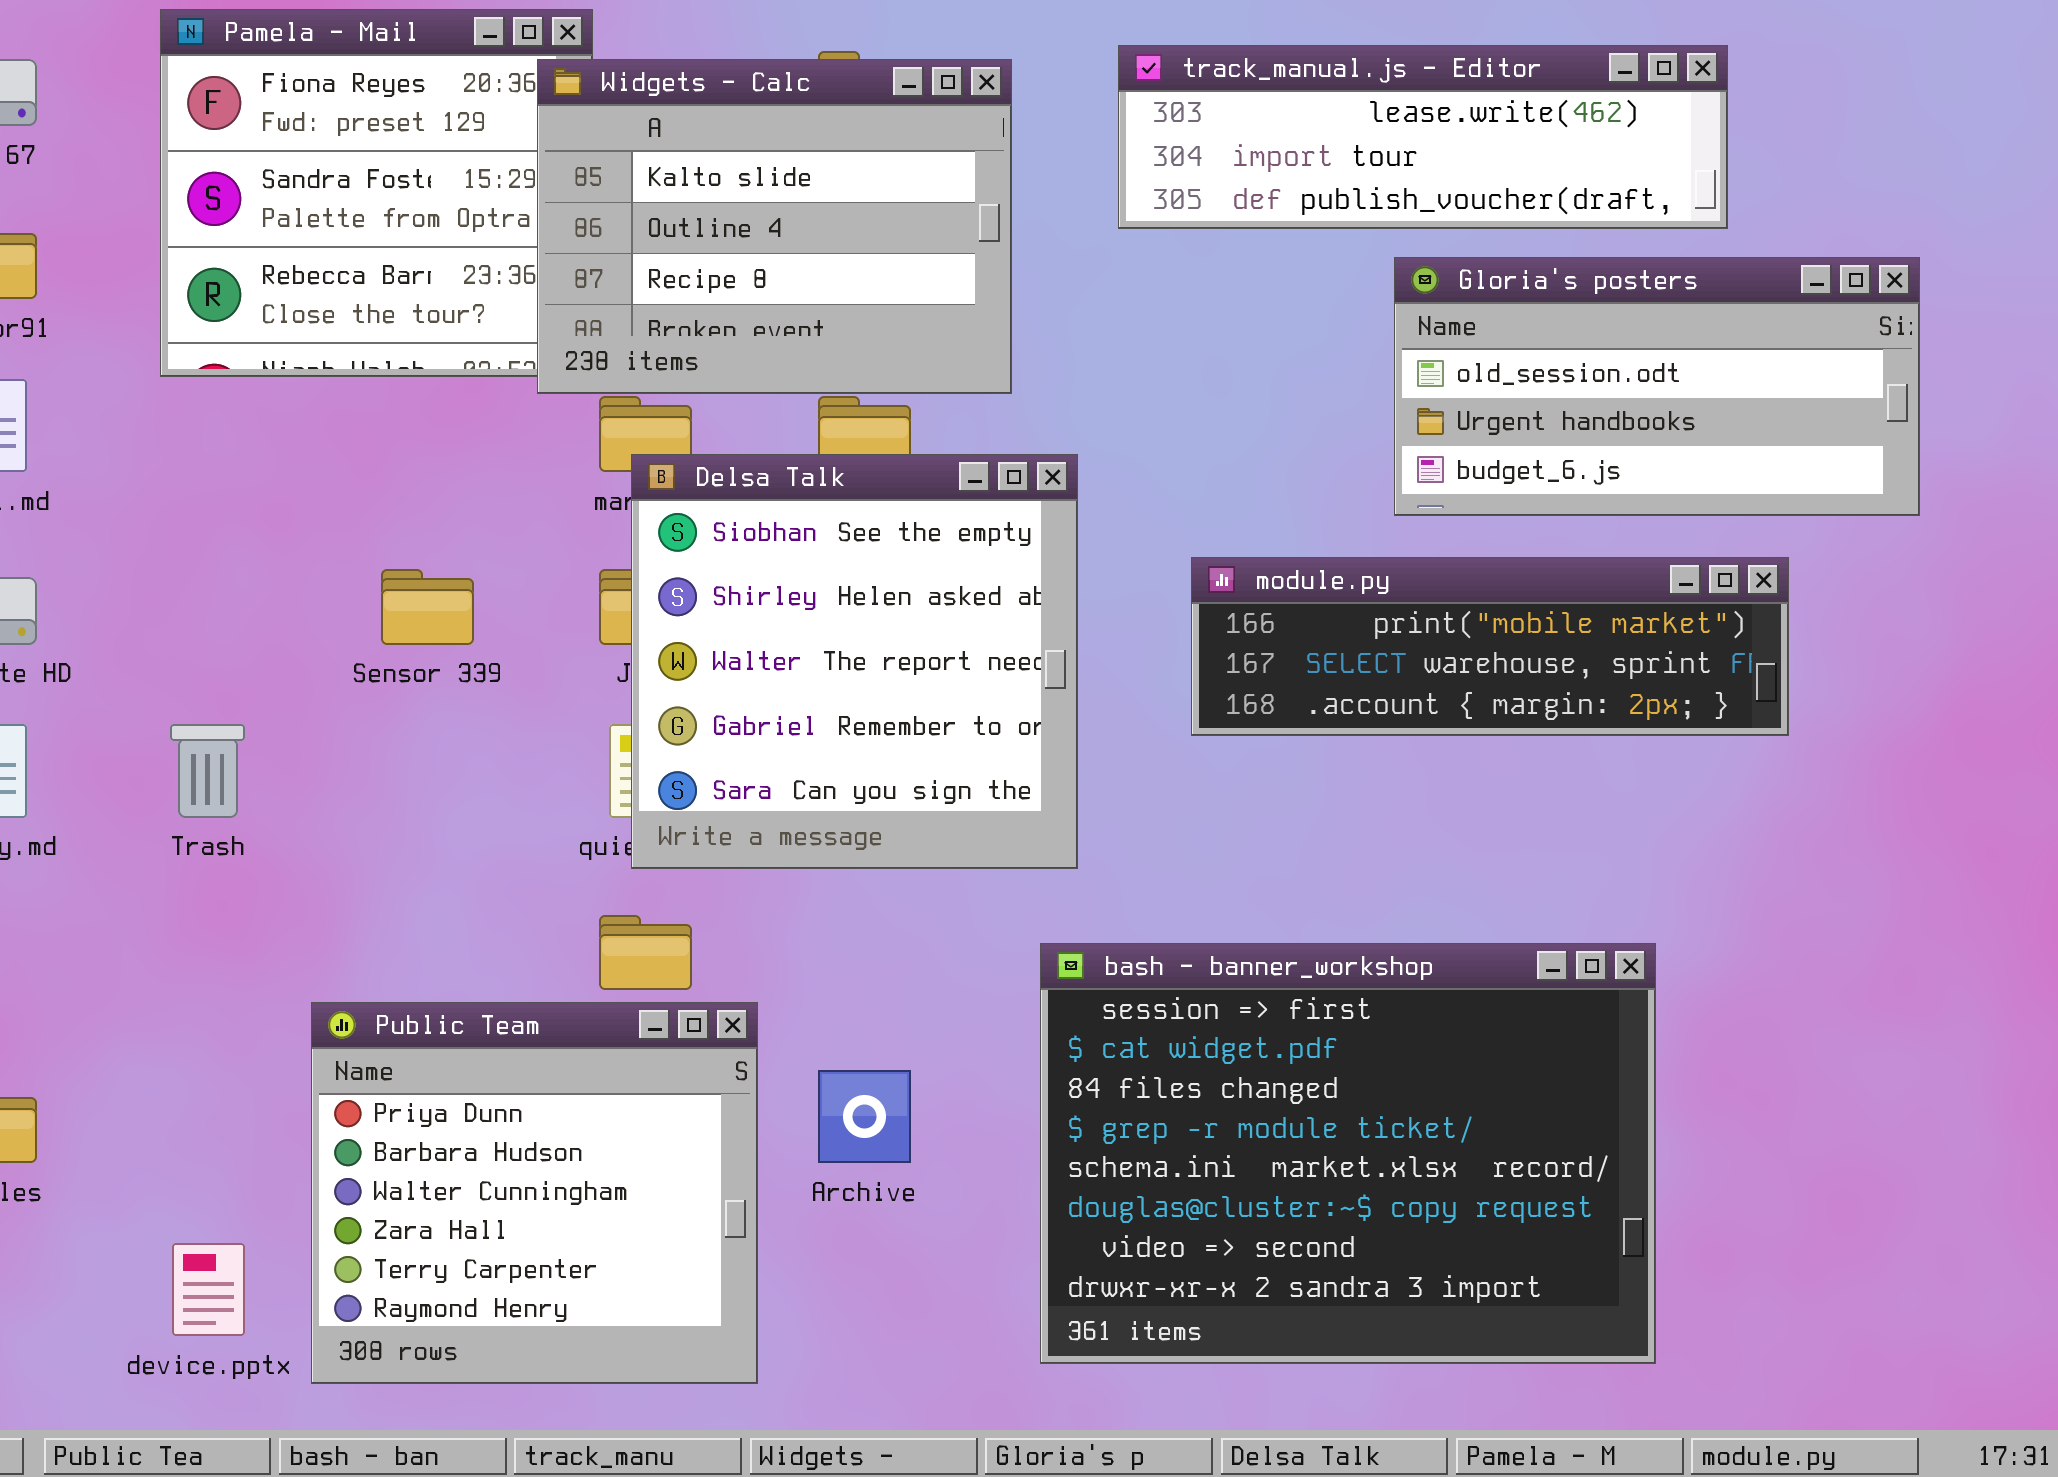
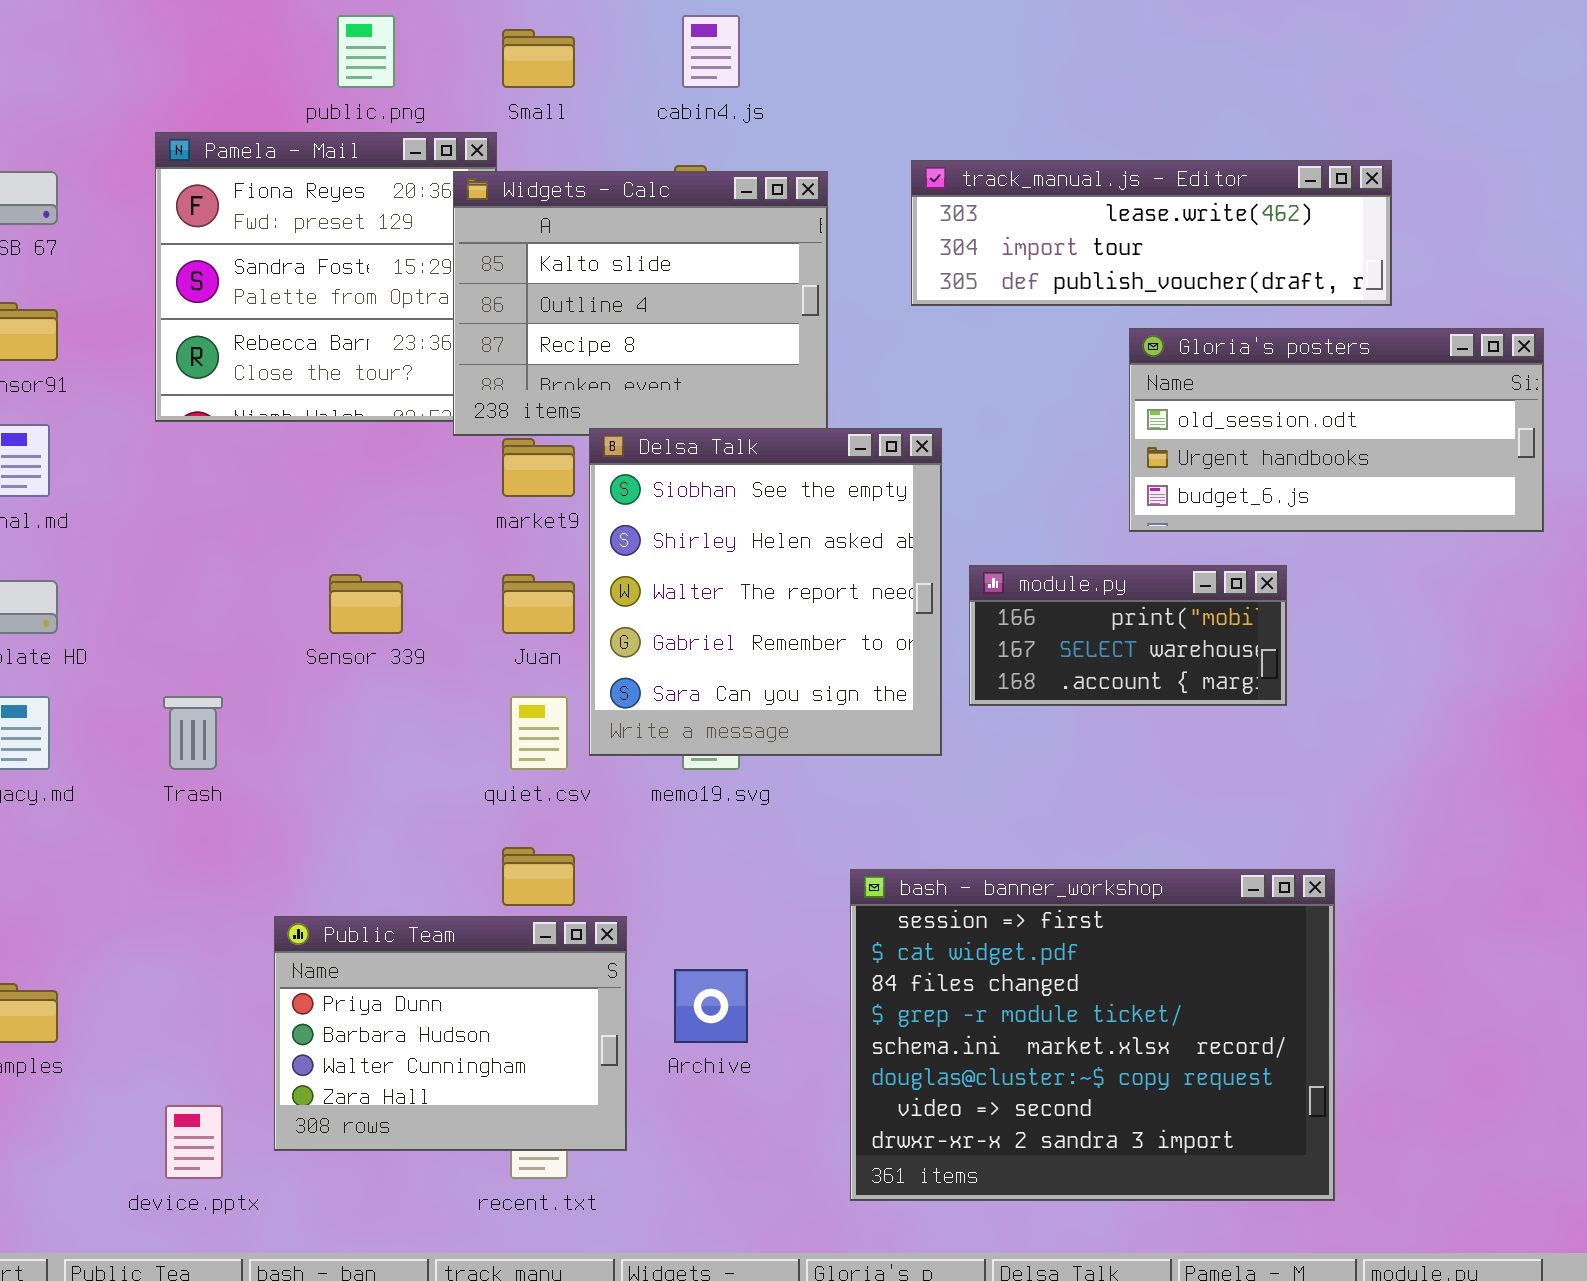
Delsa Talk: [631,454,1078,869] -> [589,428,942,756], moved
module.py: [1191,557,1789,736] -> [969,565,1287,706], resized
Public Team: [311,1002,758,1384] -> [274,916,627,1151], resized

